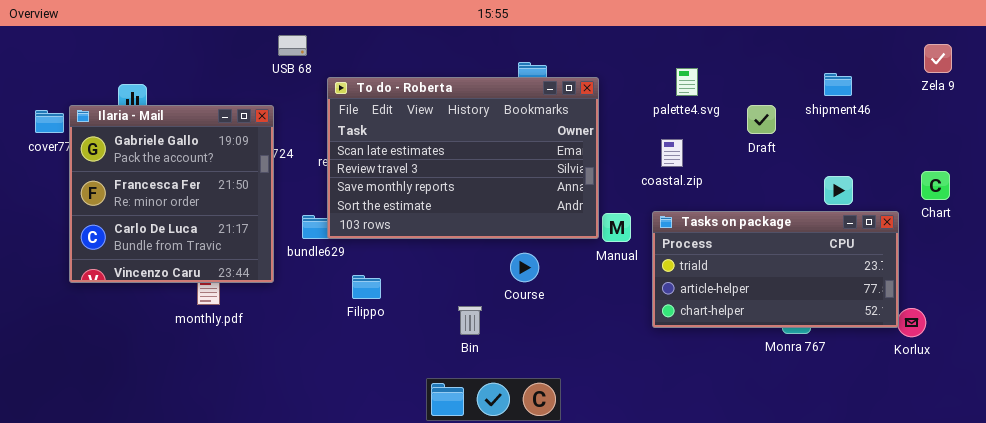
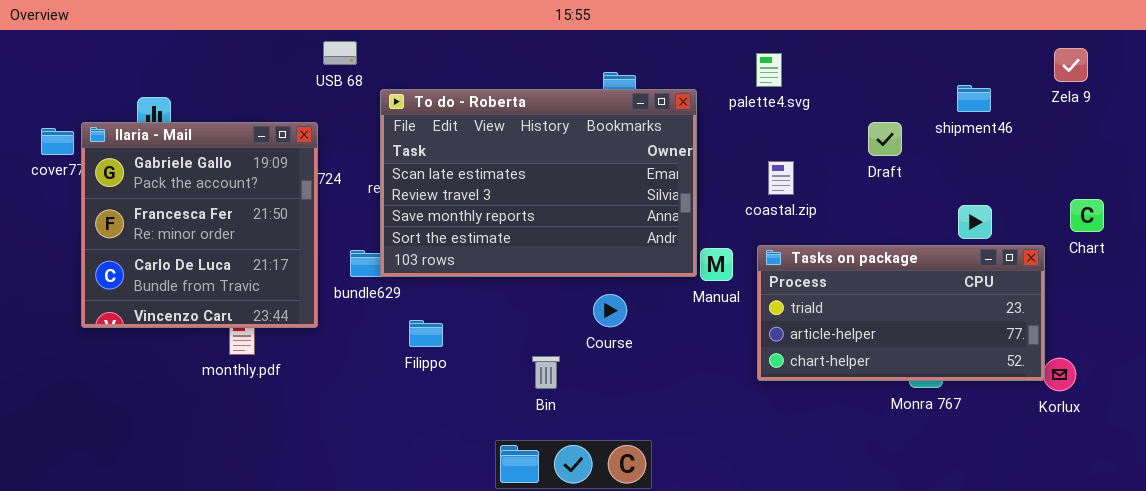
Zela 9: [924,44,952,73] -> [1054,48,1088,82], moved
palette4.svg: [676,68,698,96] -> [756,53,782,87], moved

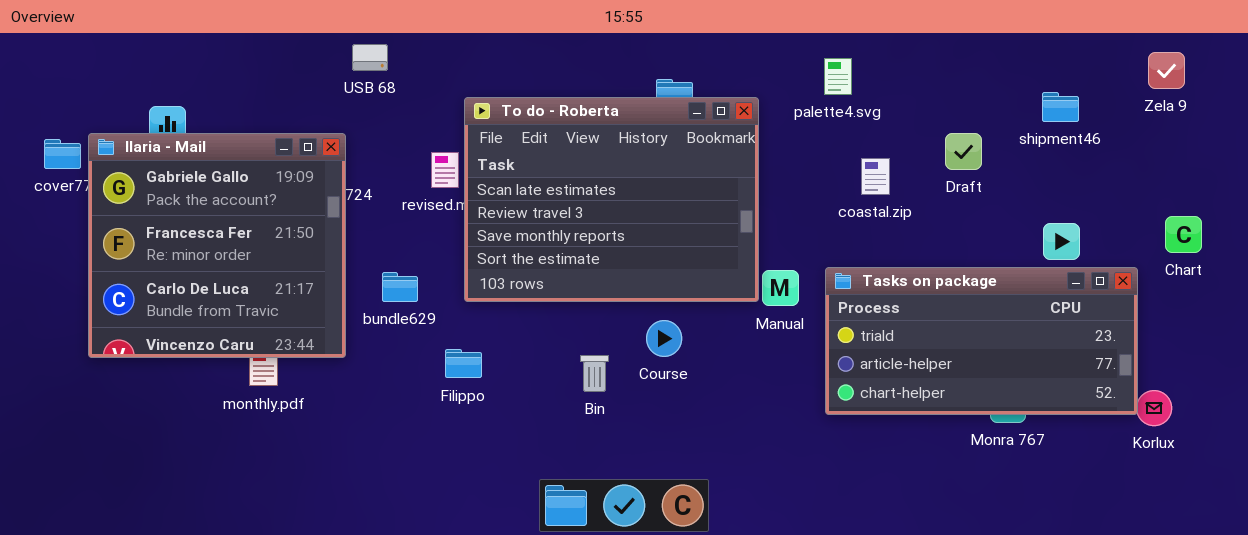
To do - Roberta: [380,89,697,277] -> [464,97,759,302], resized
coastal.zip: [768,161,794,195] -> [861,158,890,195], moved
Bin: [532,356,560,389] -> [580,355,609,392], moved

